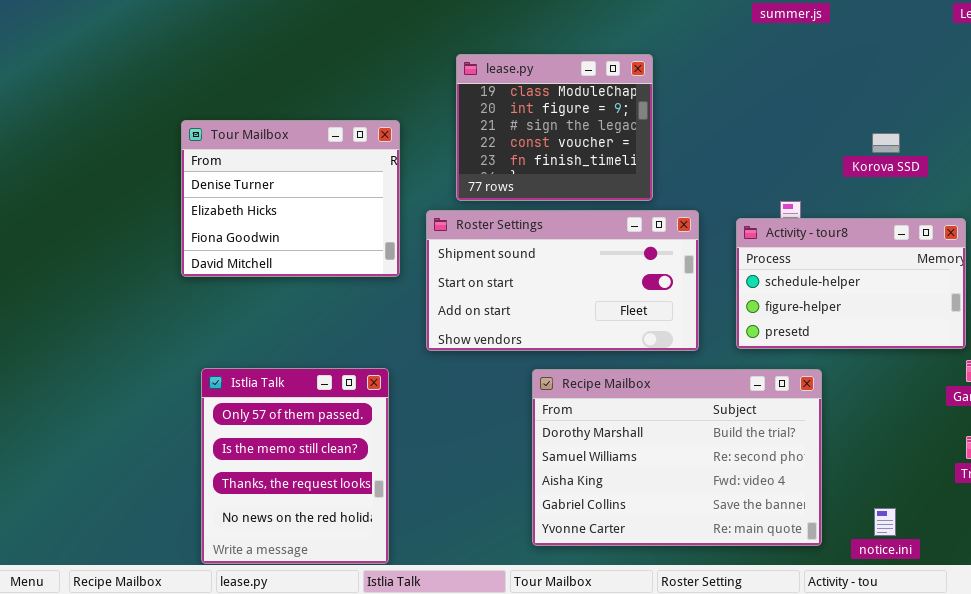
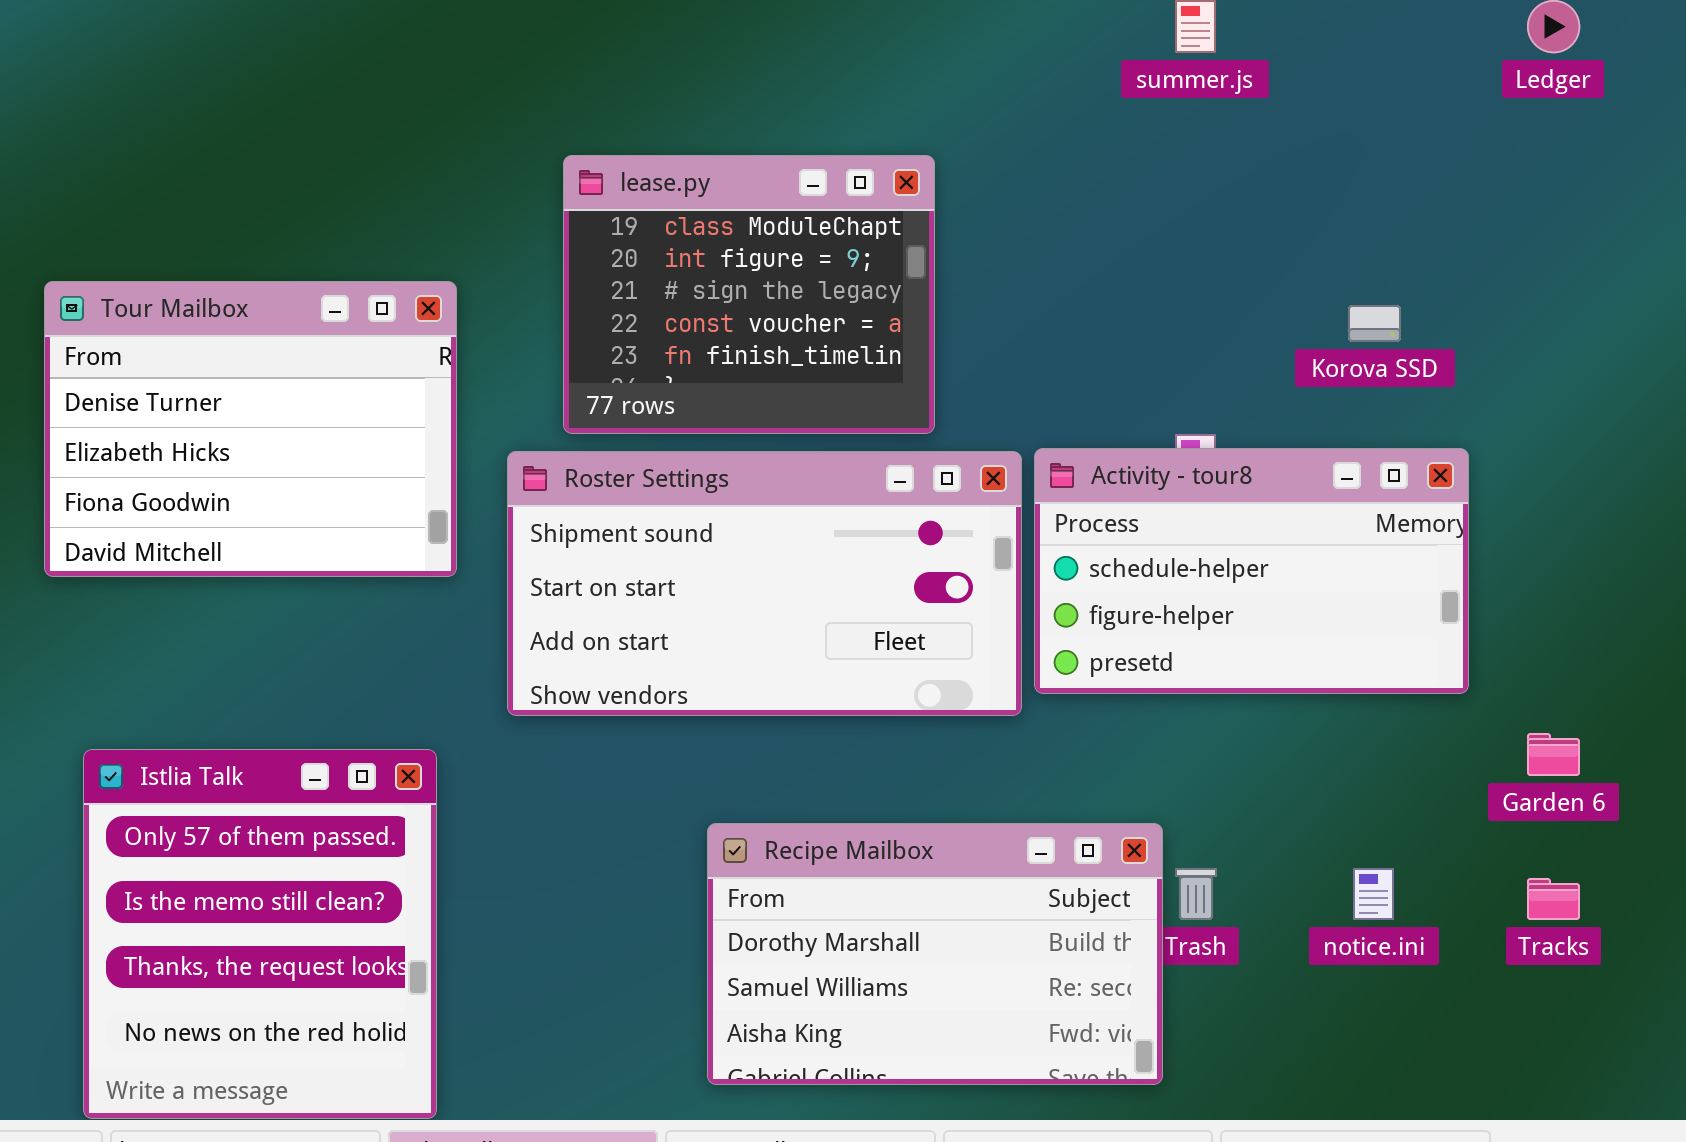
Activity - tour8: [736,218,966,349] -> [1034,448,1469,694], moved
Recipe Mailbox: [532,369,822,546] -> [707,823,1163,1085], resized
notice.ini: [874,508,896,536] -> [1353,868,1394,920], moved

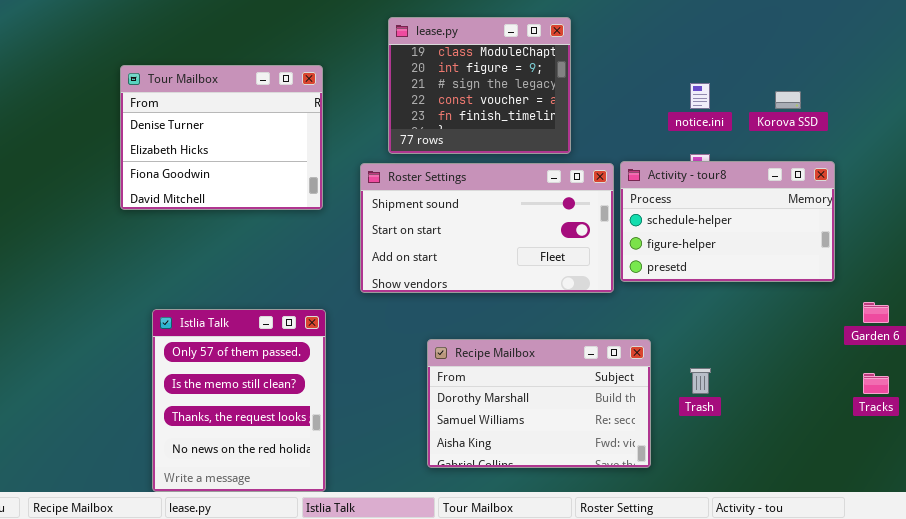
Tour Mailbox: [44,281,457,577] -> [120,65,323,210], moved
Recipe Mailbox: [707,823,1163,1085] -> [427,339,651,468], moved
notice.ini: [1353,868,1394,920] -> [690,83,710,109], moved

